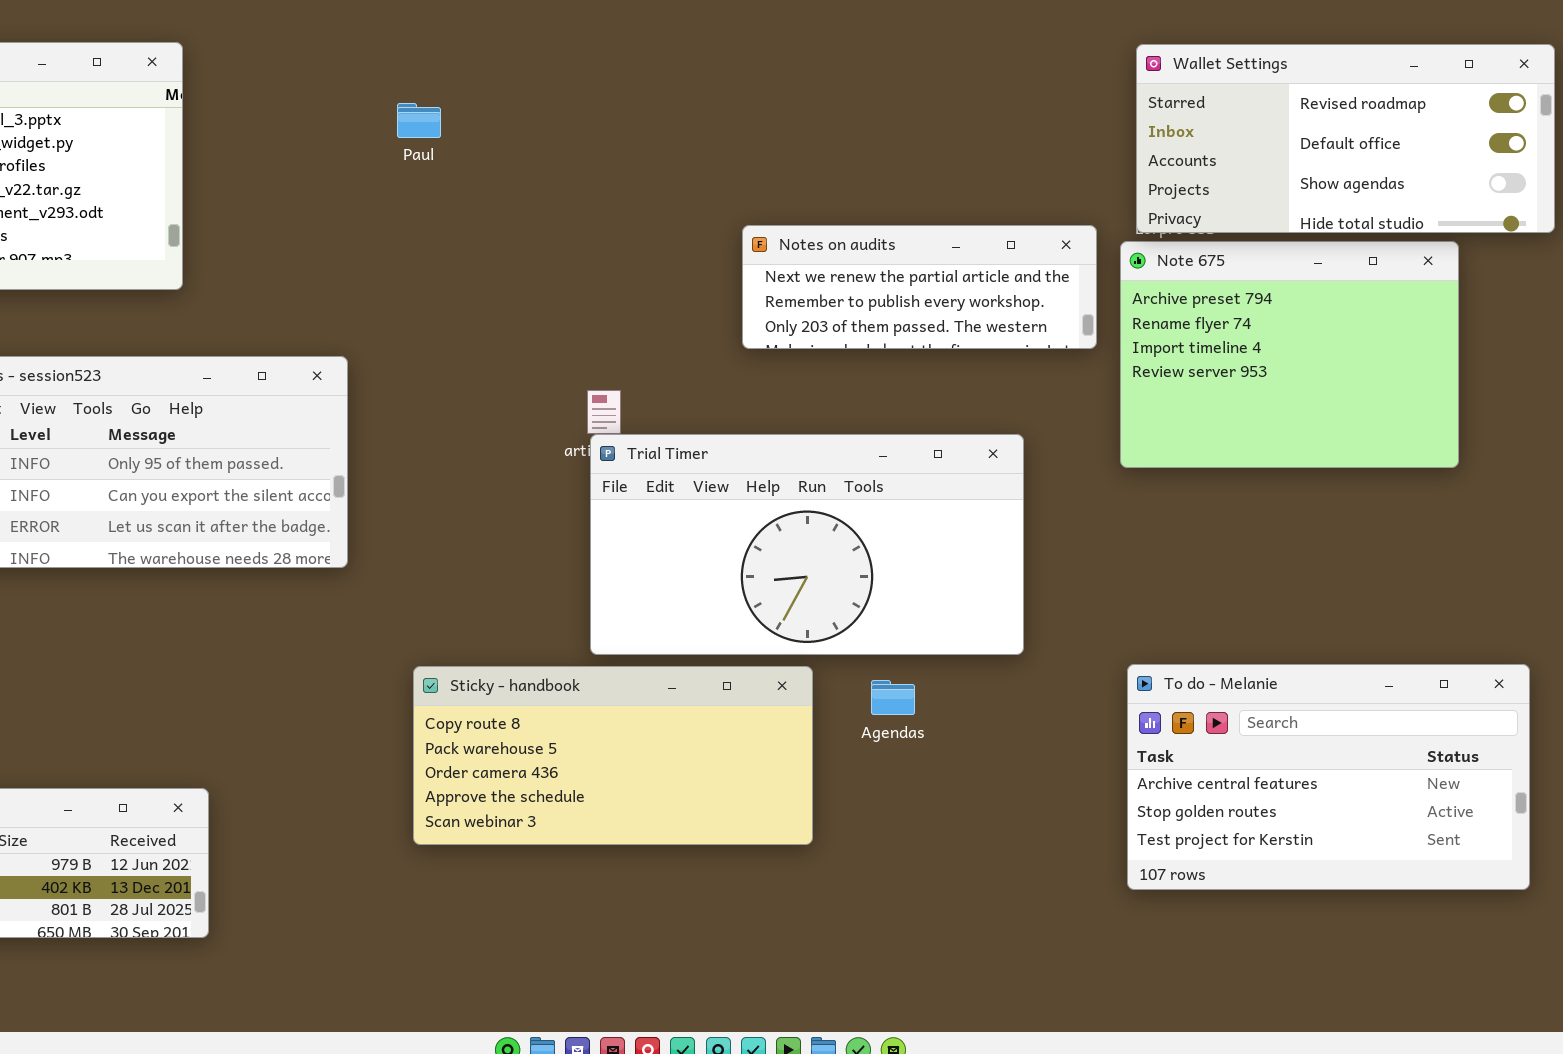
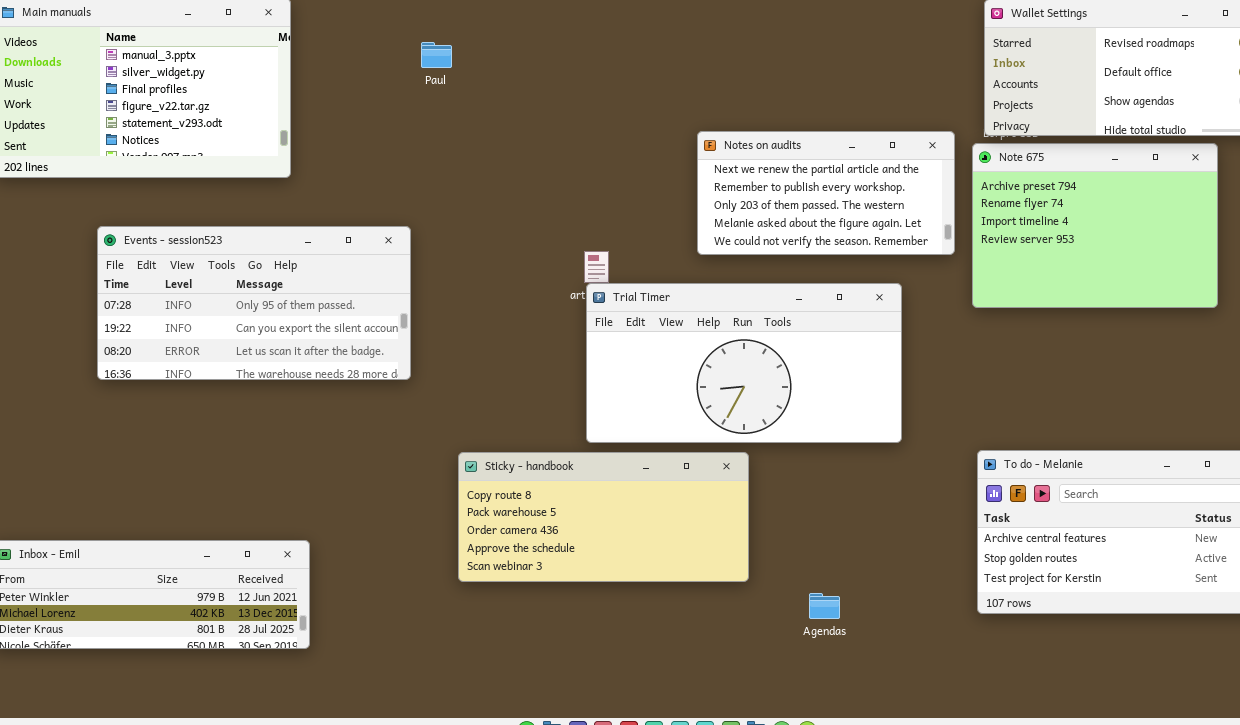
Paul: [397,103,441,138] -> [421,42,452,68], moved
Notes on audits: [742,225,1097,349] -> [697,131,955,255], resized
Agendas: [871,680,915,715] -> [809,593,840,619], moved

